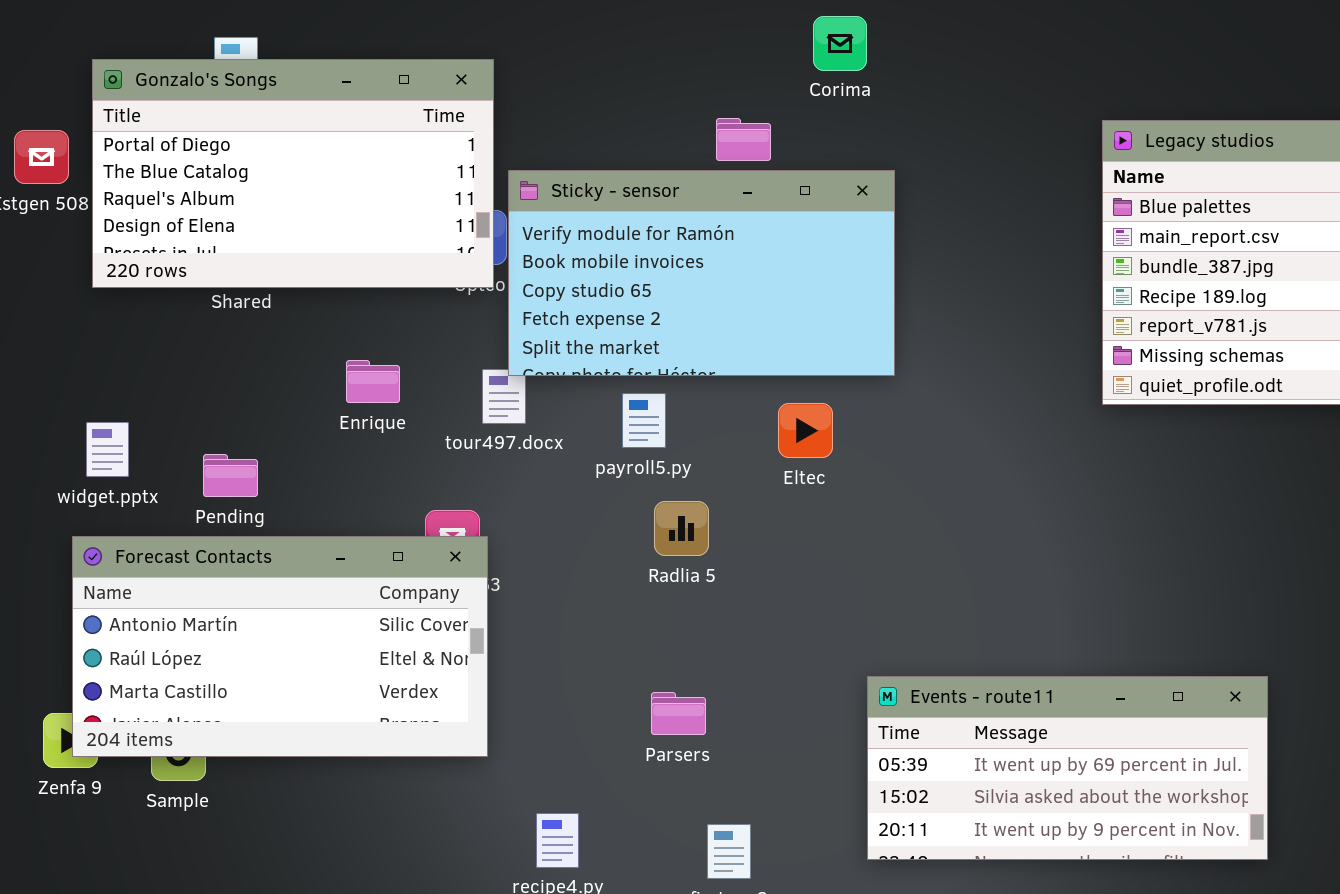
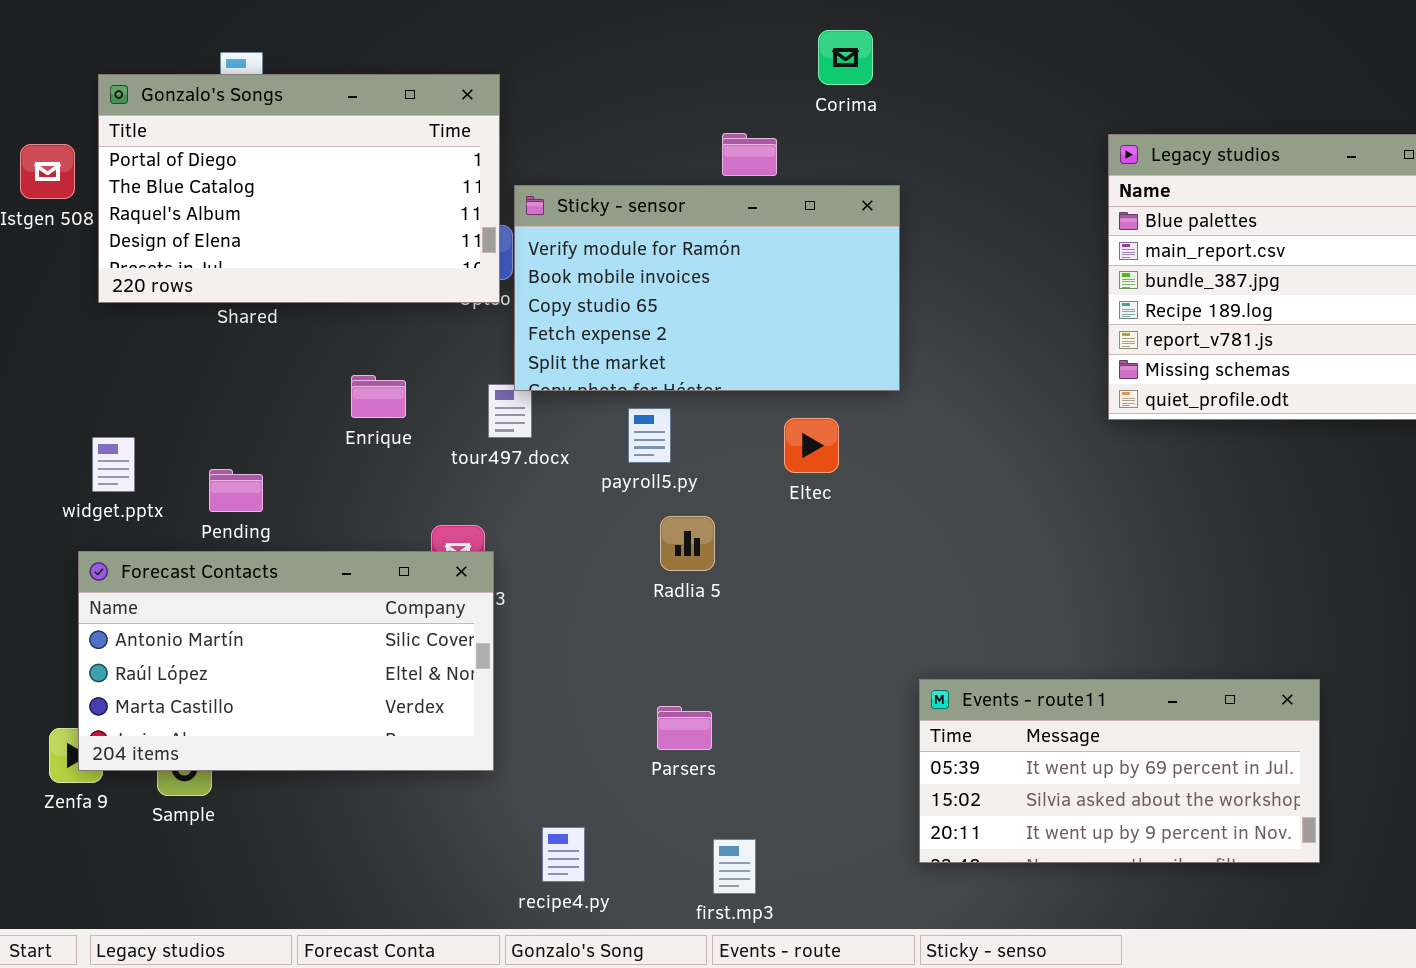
Events - route11: [867,676,1268,860] -> [919,679,1320,863], moved

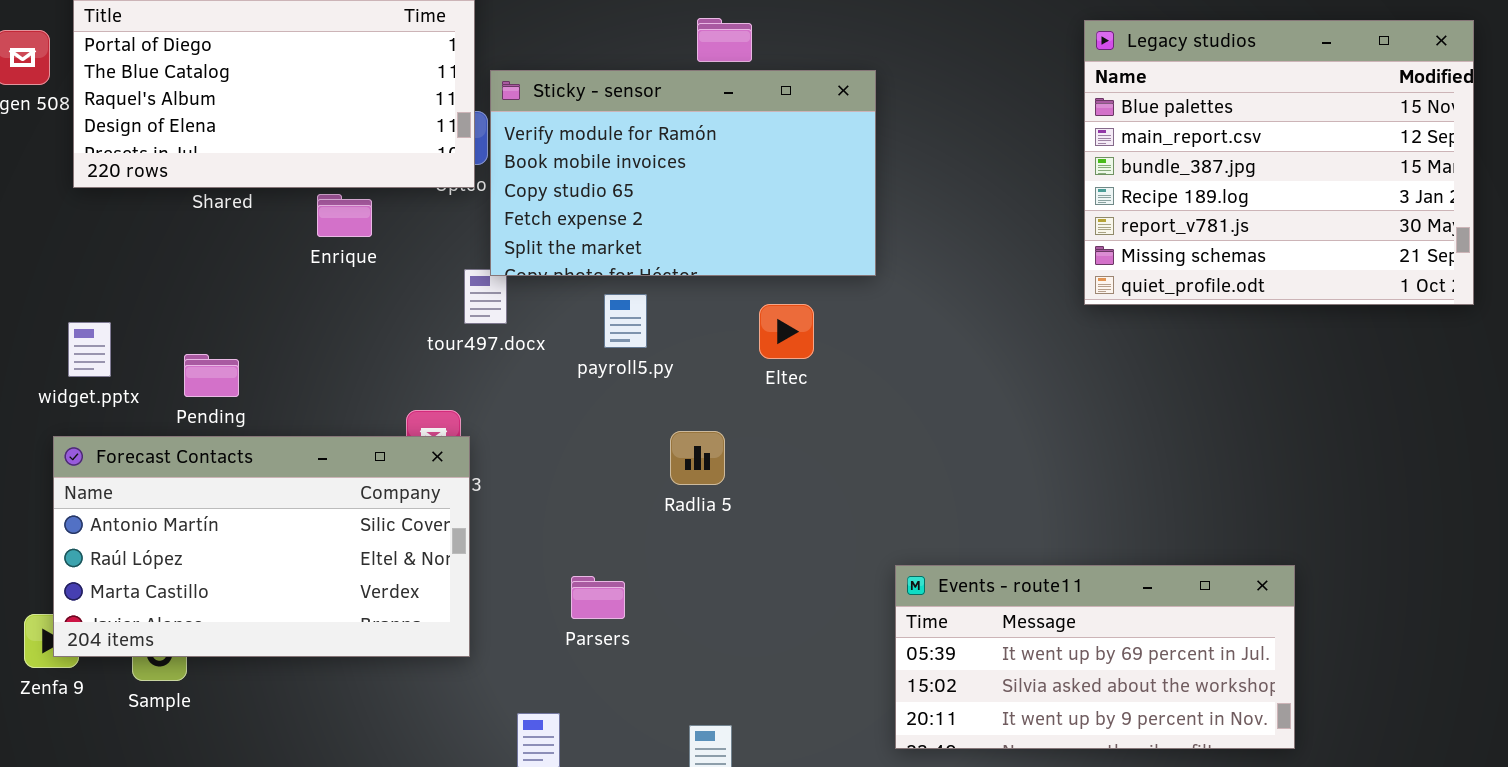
Enrique: [351,375,406,418] -> [317,194,372,237], moved
Radlia 5: [660,516,715,571] -> [670,431,725,485], moved
Parsers: [657,706,712,750] -> [571,576,625,619], moved

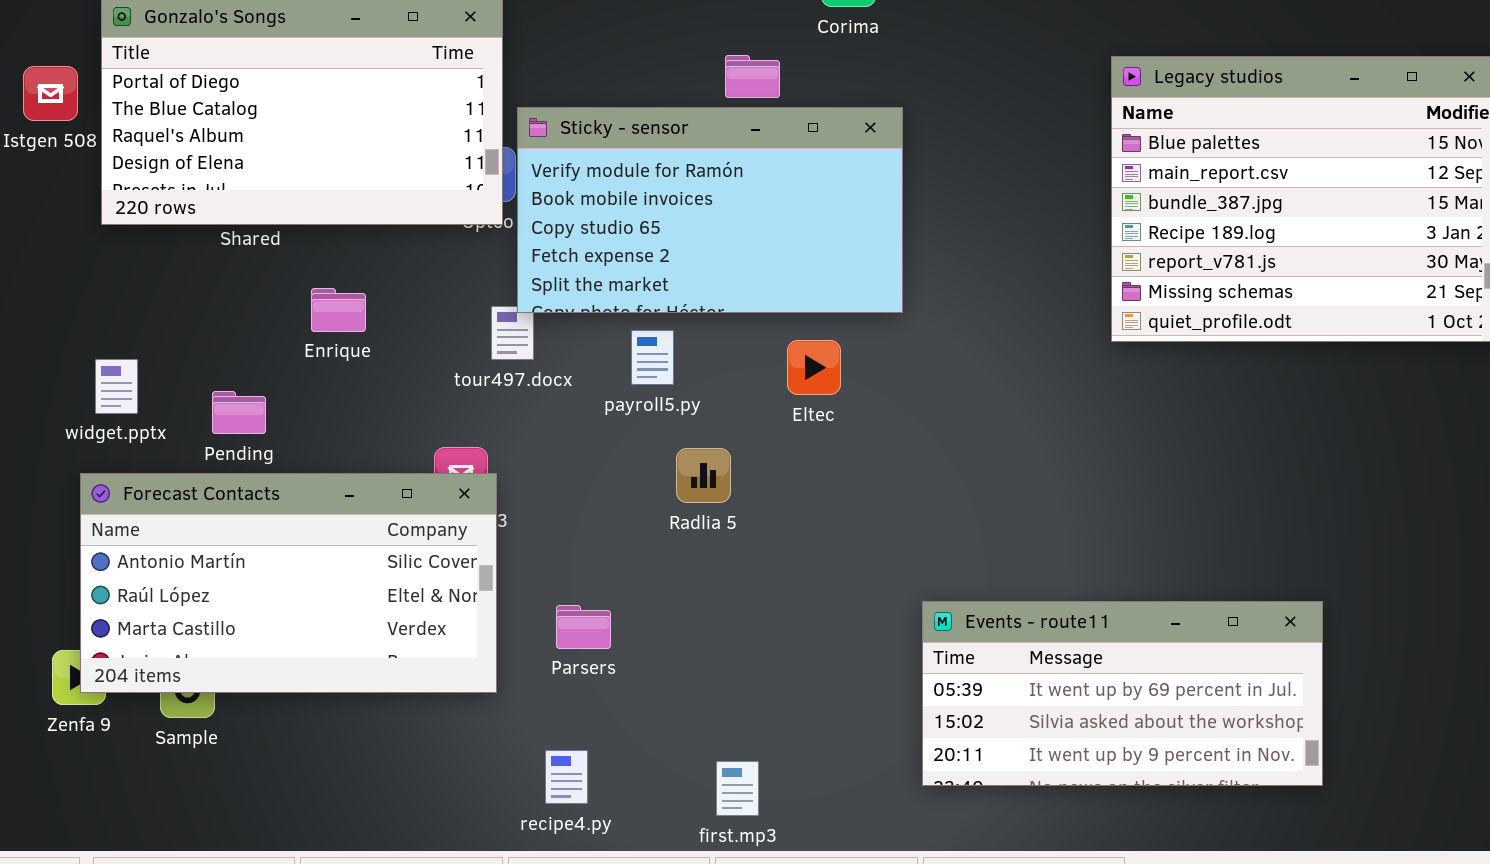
Enrique: [317,194,372,237] -> [311,288,366,332], moved
Radlia 5: [670,431,725,485] -> [676,448,731,503], moved
Parsers: [571,576,625,619] -> [556,605,611,649], moved

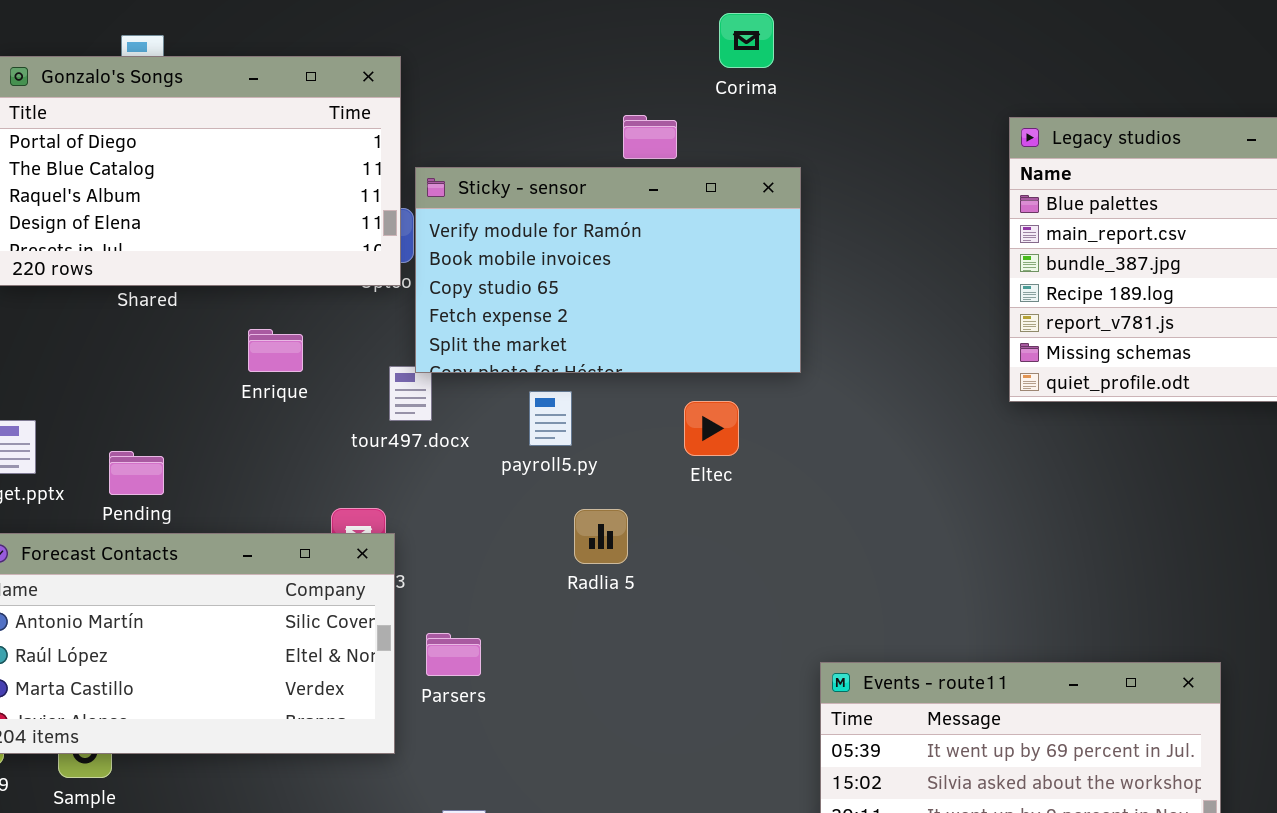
Enrique: [311,288,366,332] -> [248,329,303,372], moved
Parsers: [556,605,611,649] -> [426,633,481,676], moved

